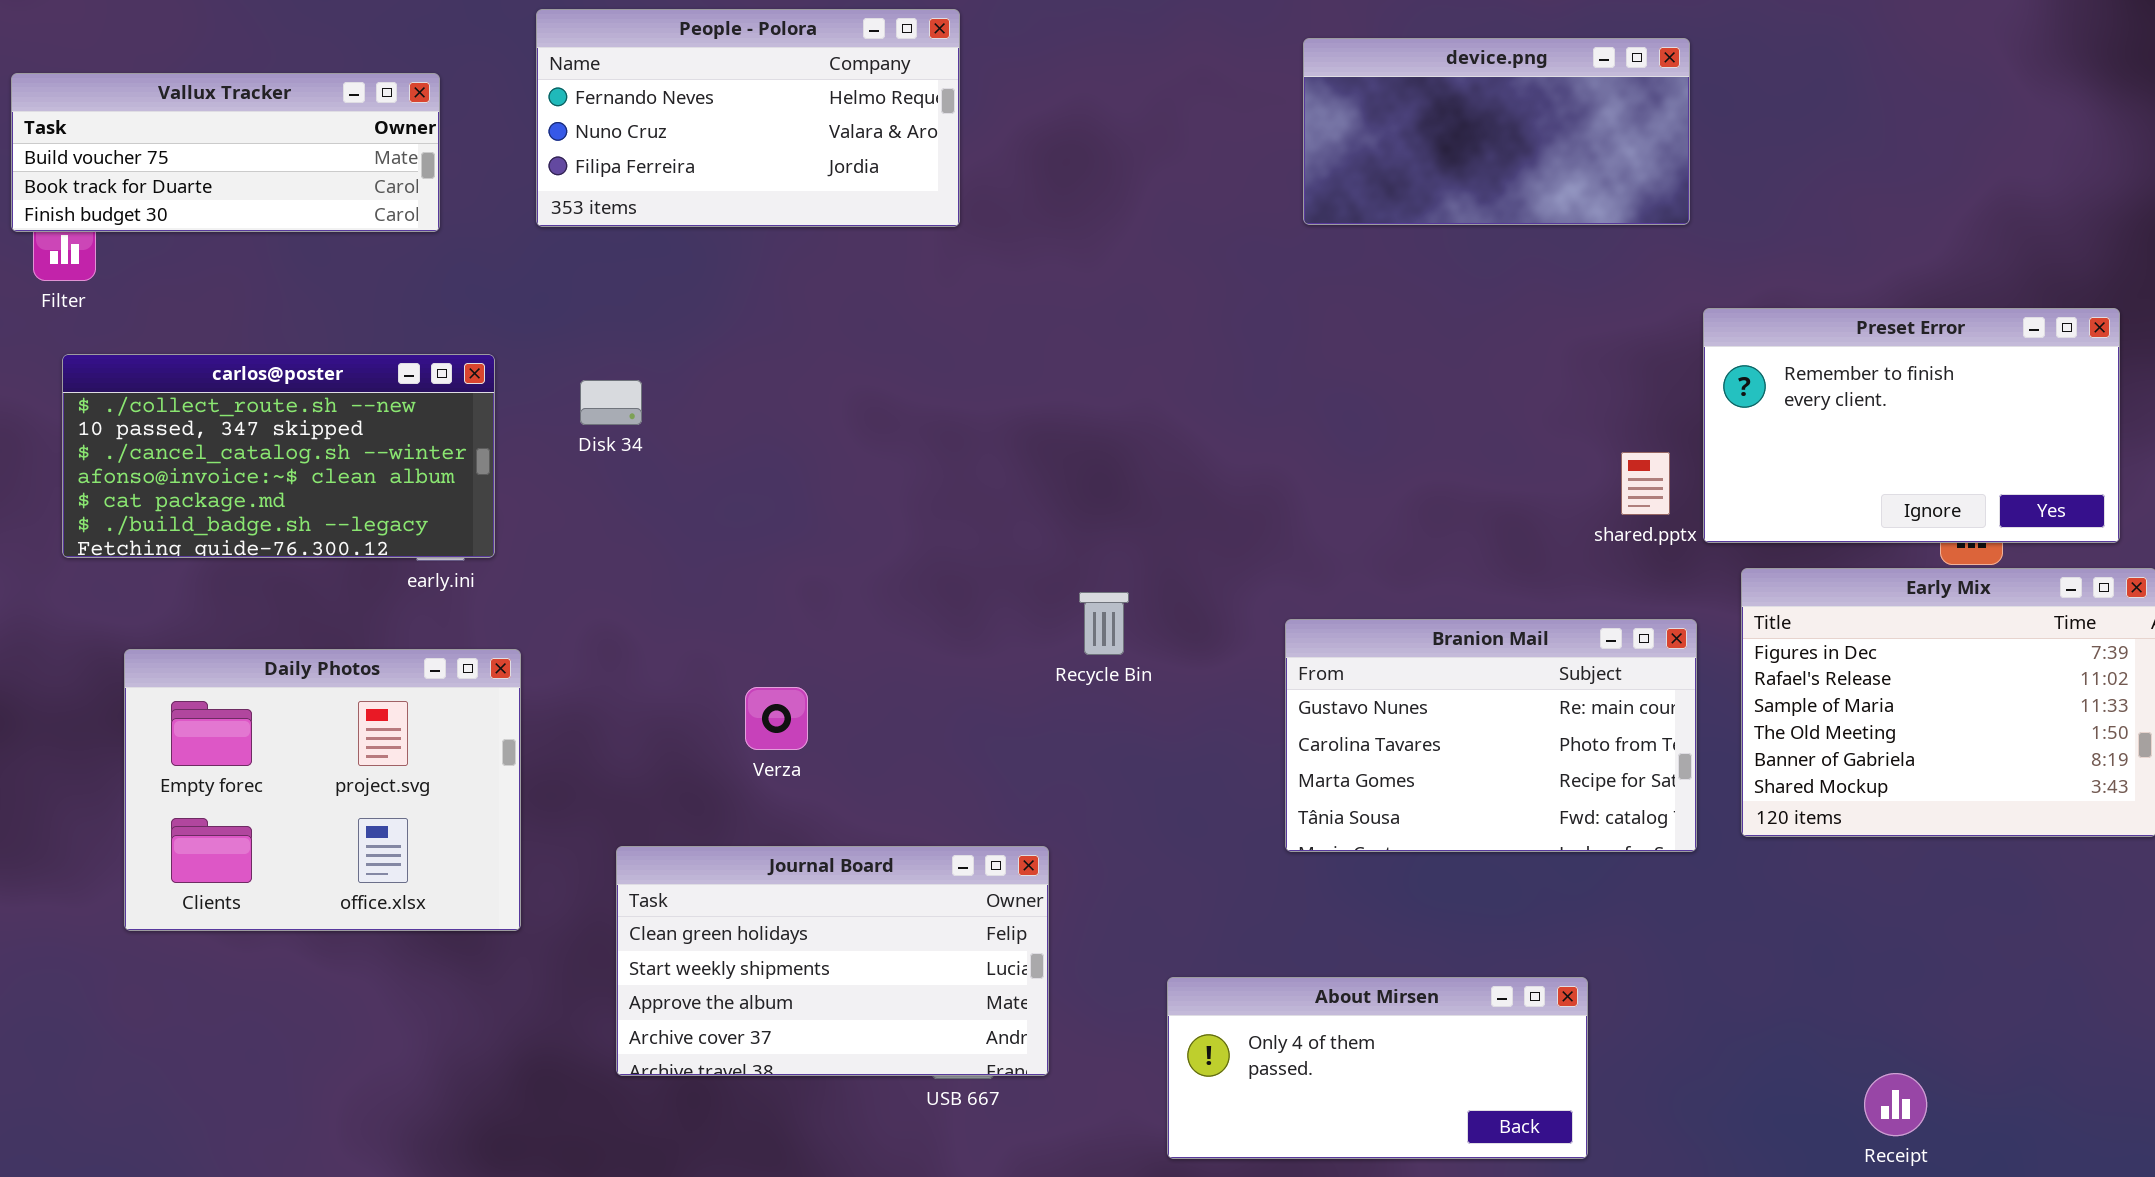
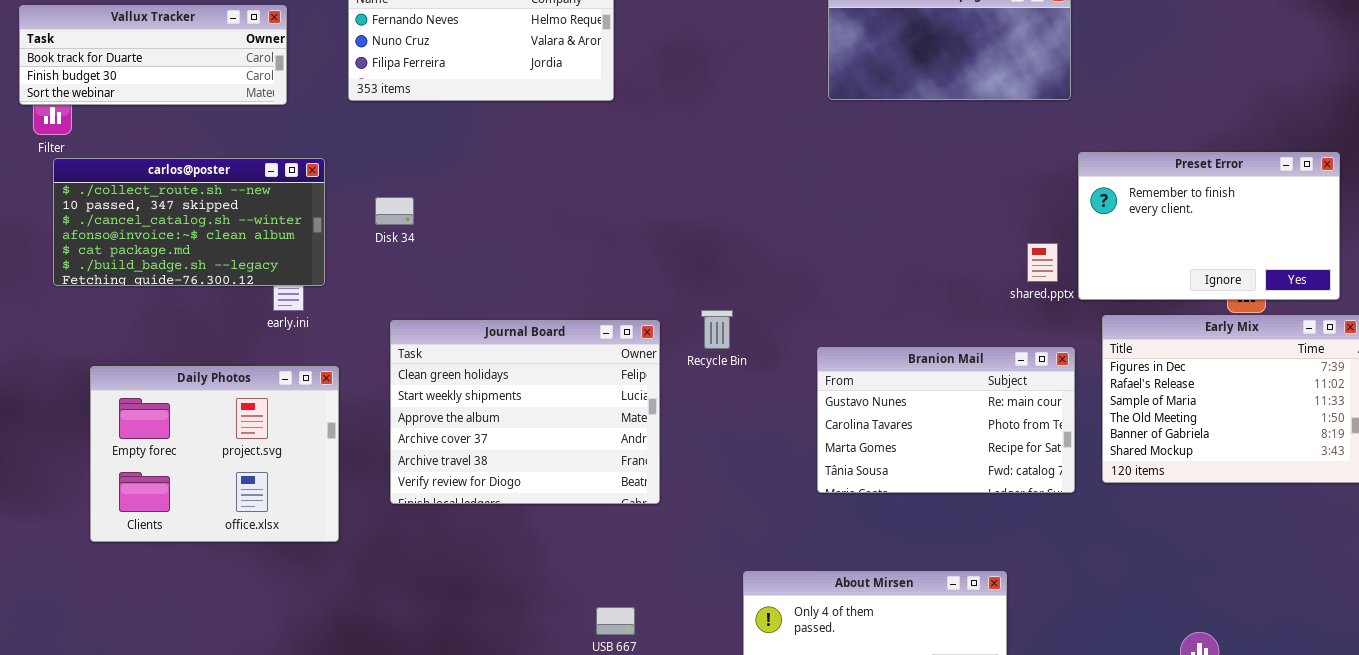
Vallux Tracker: [11,73,440,232] -> [19,5,287,105], scrolled down 1 row
carlos@poster: [62,354,495,558] -> [53,158,325,286], moved
Recycle Bin: [1079,592,1129,655] -> [701,310,733,349], moved
Journal Board: [616,846,1049,1076] -> [390,320,660,504], moved, resized

